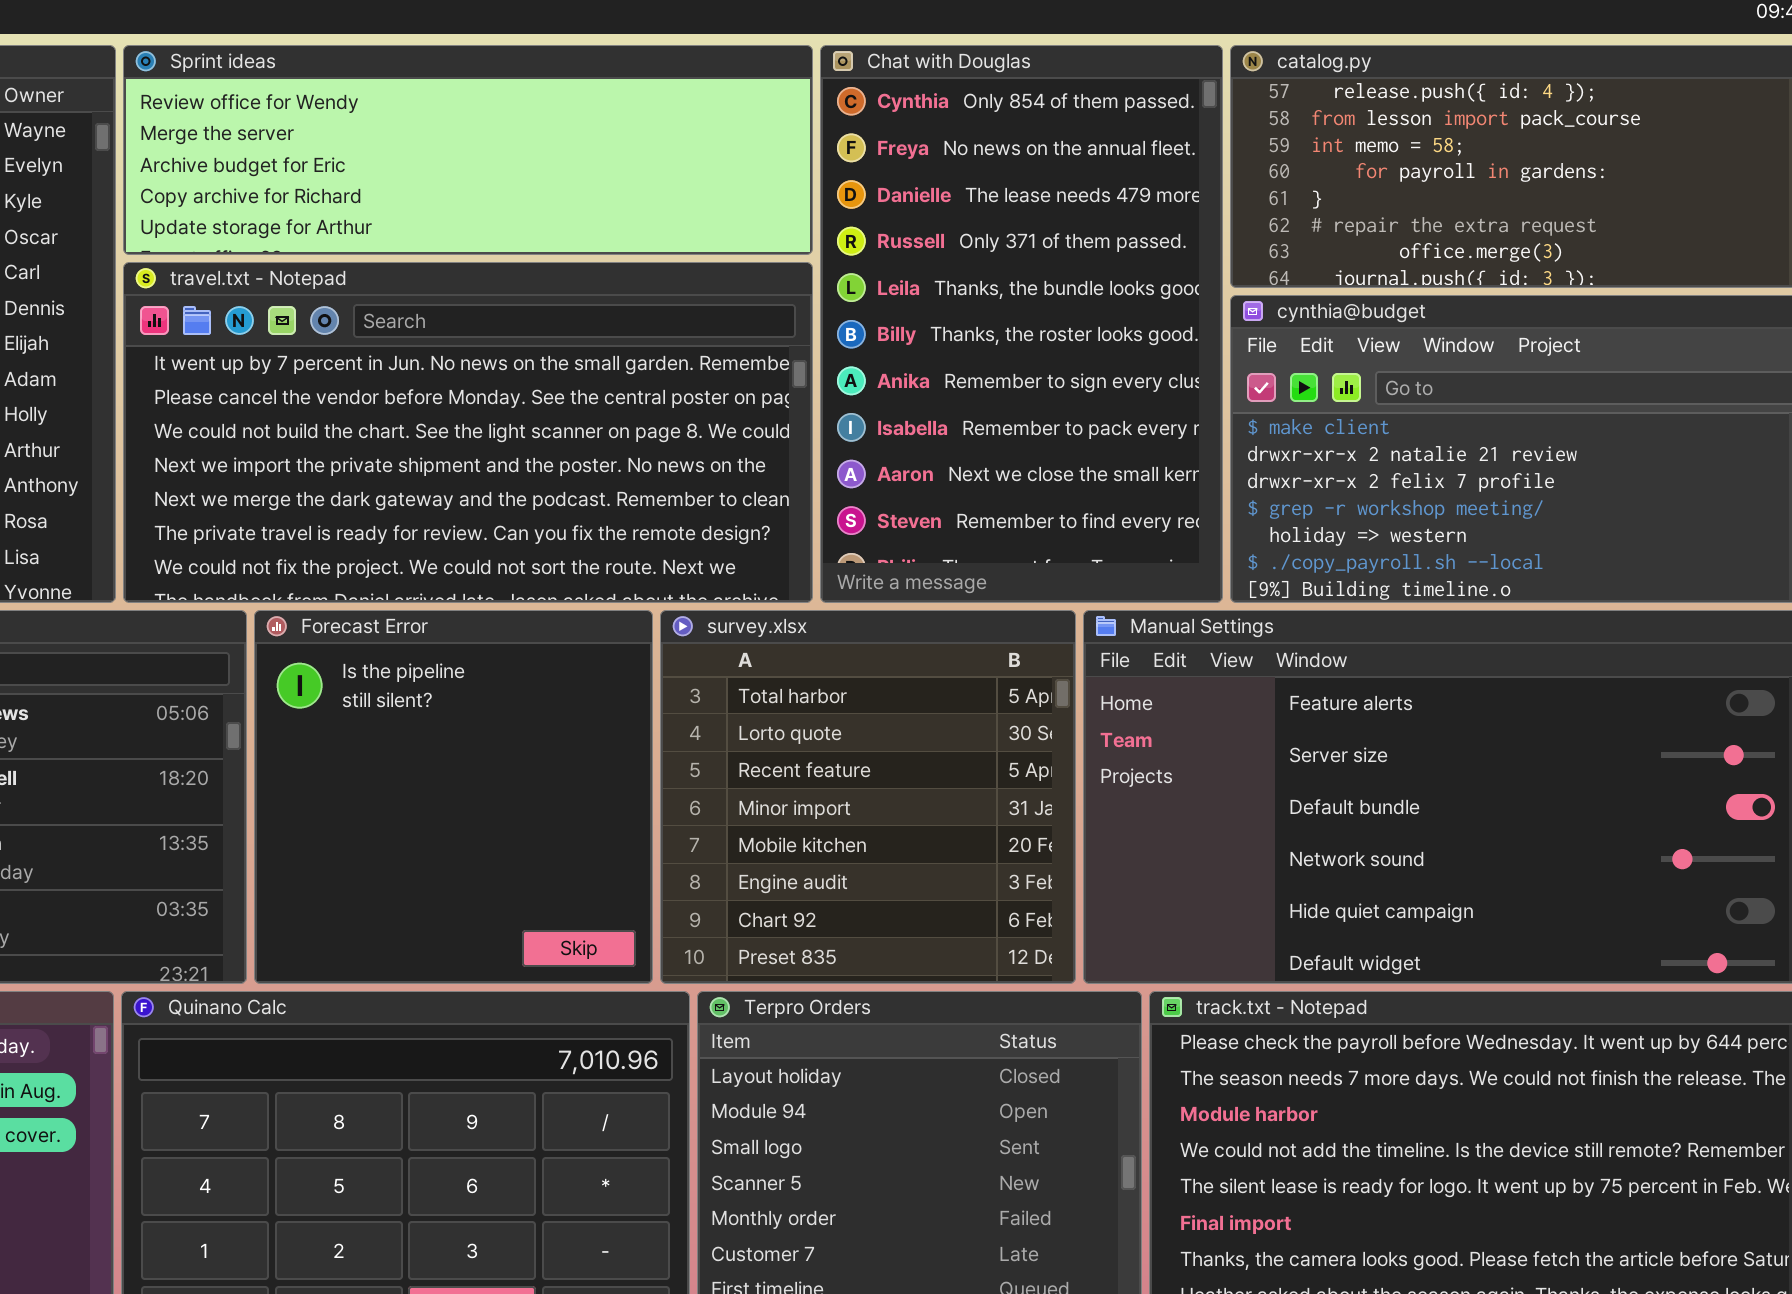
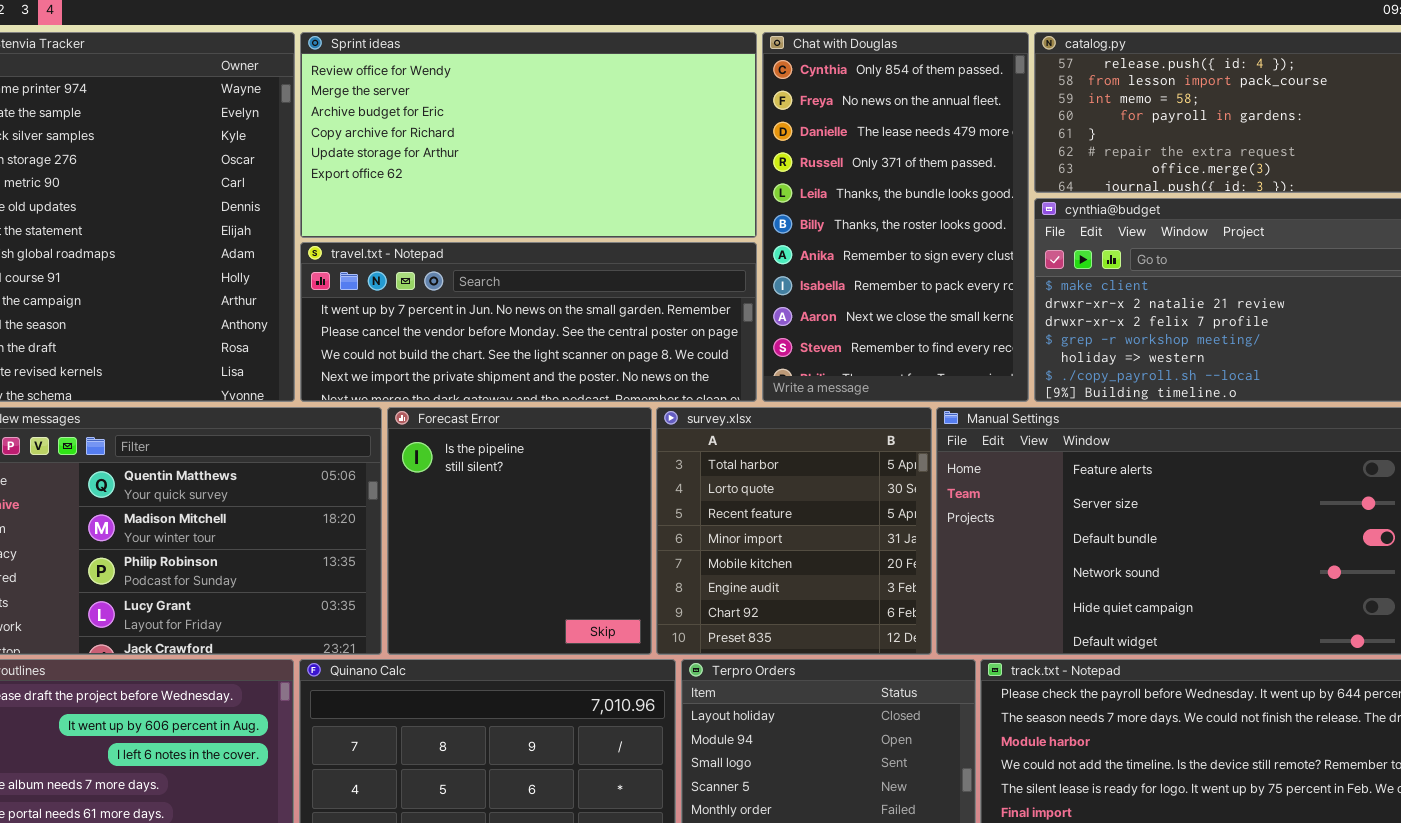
Sprint ideas: [123,45,813,255] -> [300,32,757,238], resized
travel.txt - Notepad: [123,262,813,603] -> [300,242,757,402], resized

